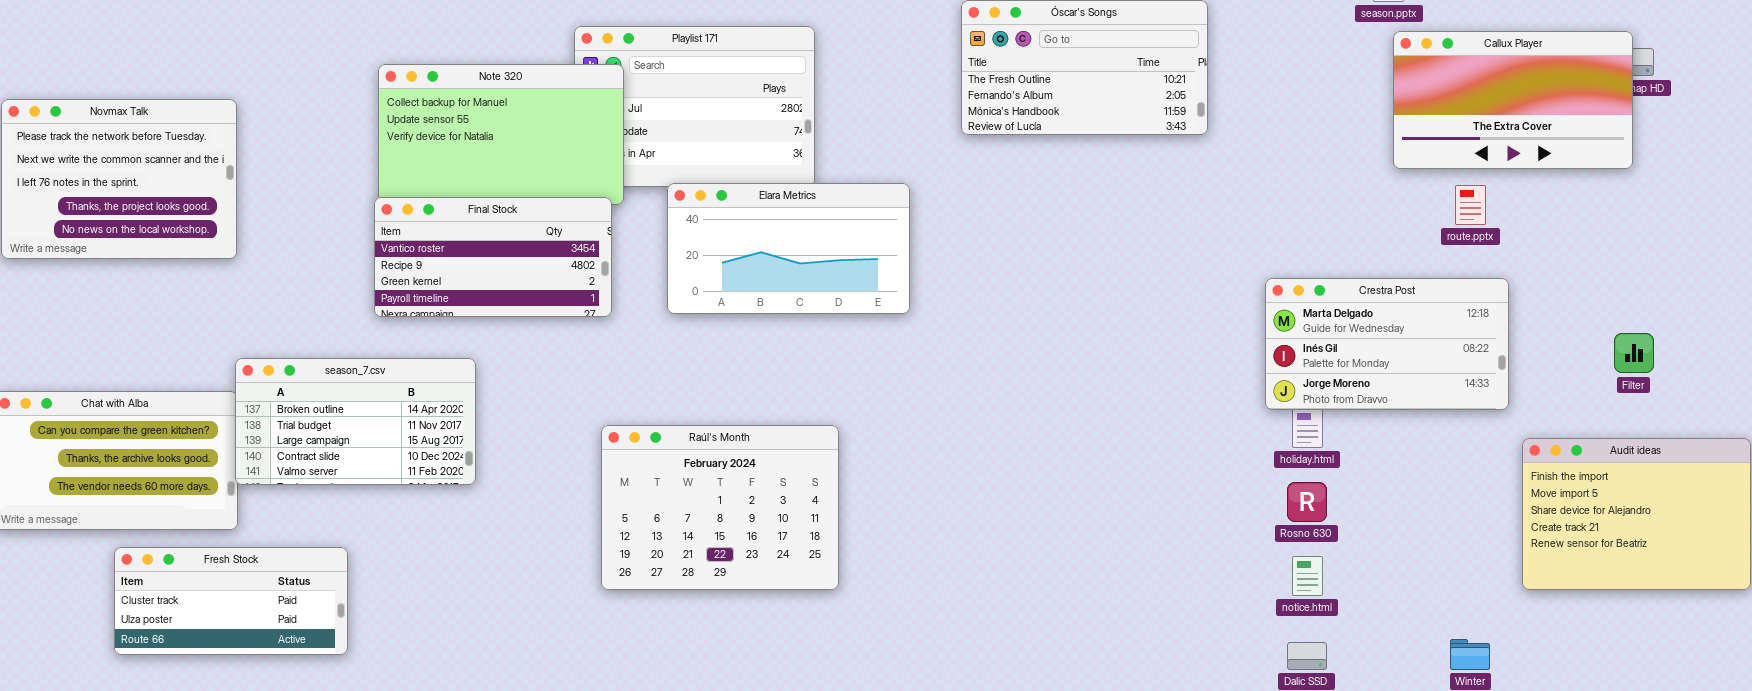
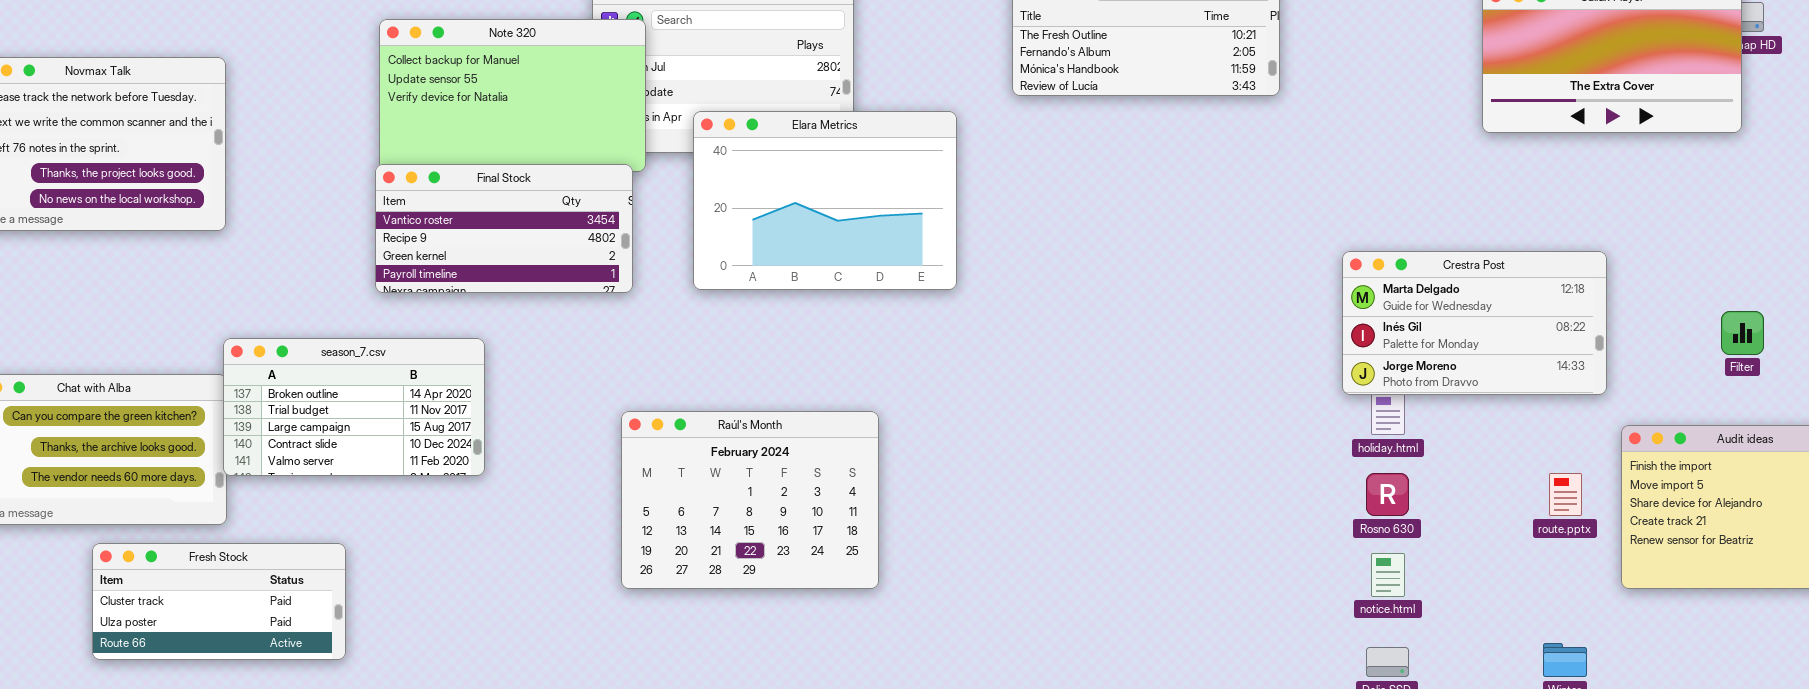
Elara Metrics: [667,183,910,314] -> [693,111,957,290], resized
route.pptx: [1455,185,1486,225] -> [1549,473,1582,516], moved

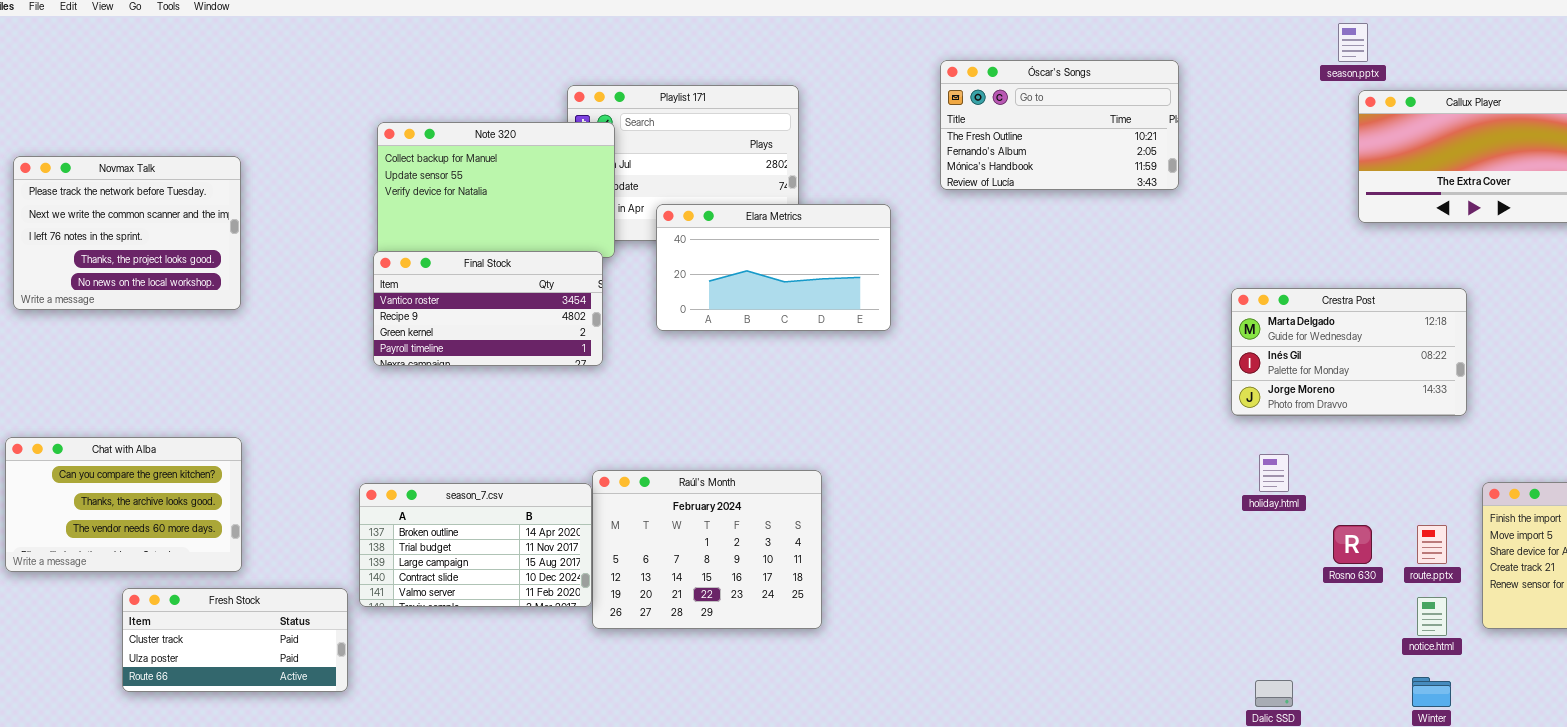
Elara Metrics: [693,111,957,290] -> [656,204,891,331], resized
Crestra Post: [1342,251,1607,395] -> [1231,288,1467,416], moved
season_7.csv: [223,338,485,476] -> [359,483,592,607], moved
Rosno 630: [1366,473,1409,516] -> [1333,525,1372,564], moved
notice.html: [1371,553,1405,597] -> [1417,597,1447,636], moved

